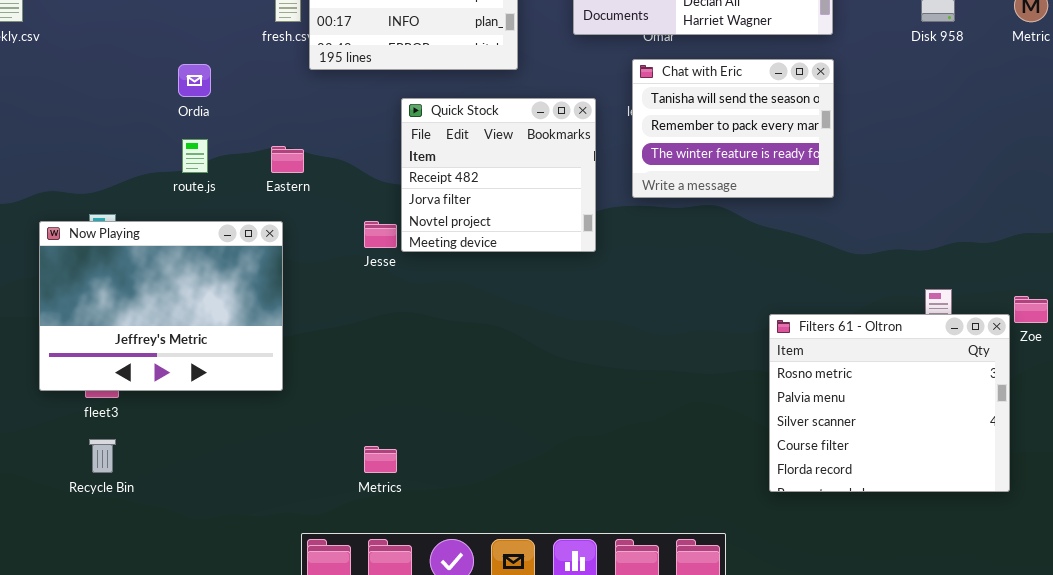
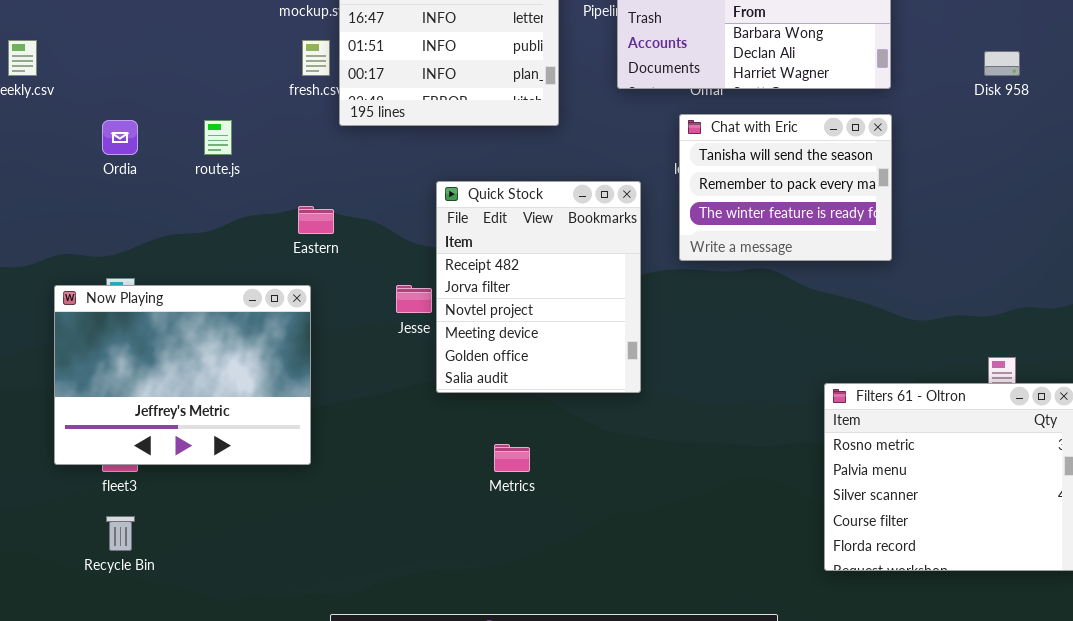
Ordia: [178,64,211,97] -> [102,120,138,155], moved
Quick Stock: [401,98,596,252] -> [436,181,641,393], moved, resized
route.js: [182,139,208,173] -> [204,120,232,155], moved
Metrics: [364,446,397,473] -> [494,444,530,472], moved

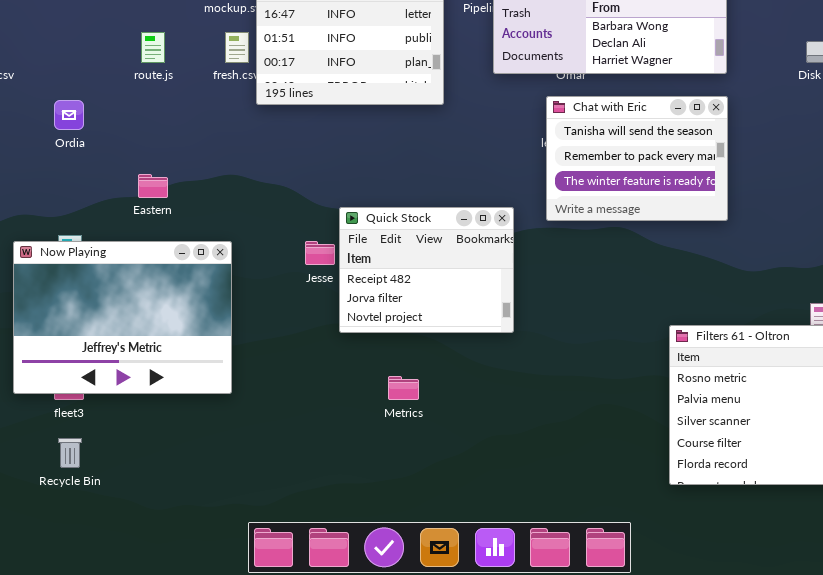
route.js: [204,120,232,155] -> [141,32,165,63], moved
Quick Stock: [436,181,641,393] -> [339,207,514,333], resized
Eastern: [298,206,334,234] -> [138,174,168,198], moved

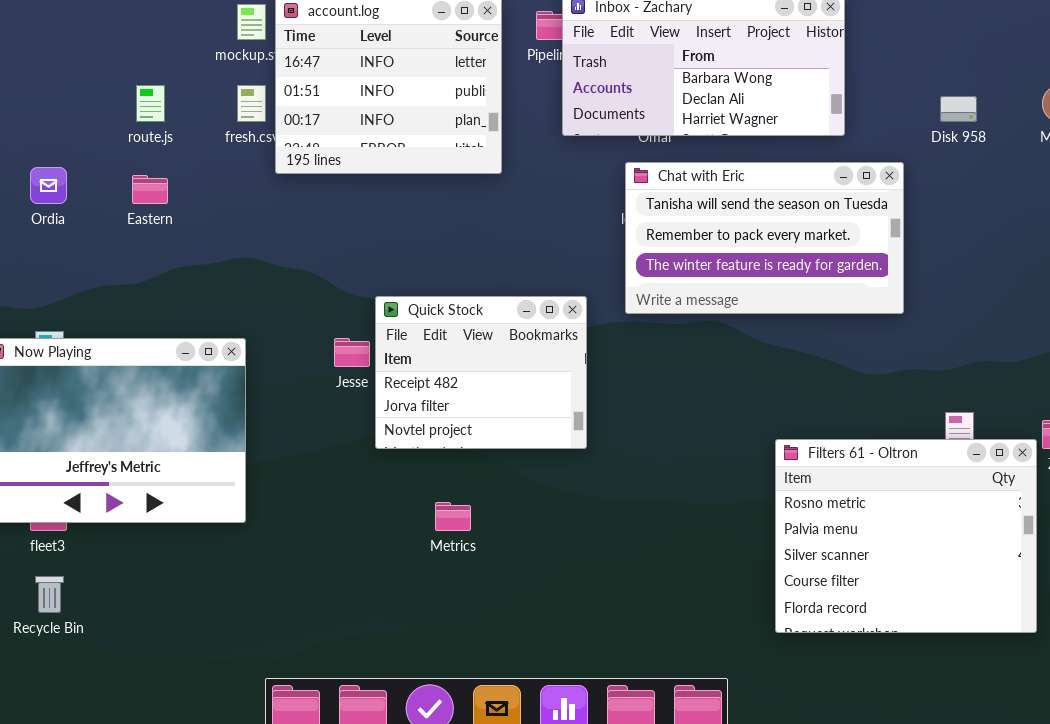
Chat with Eric: [546,96,728,221] -> [625,162,904,314], resized
Eastern: [138,174,168,198] -> [132,175,168,204], moved

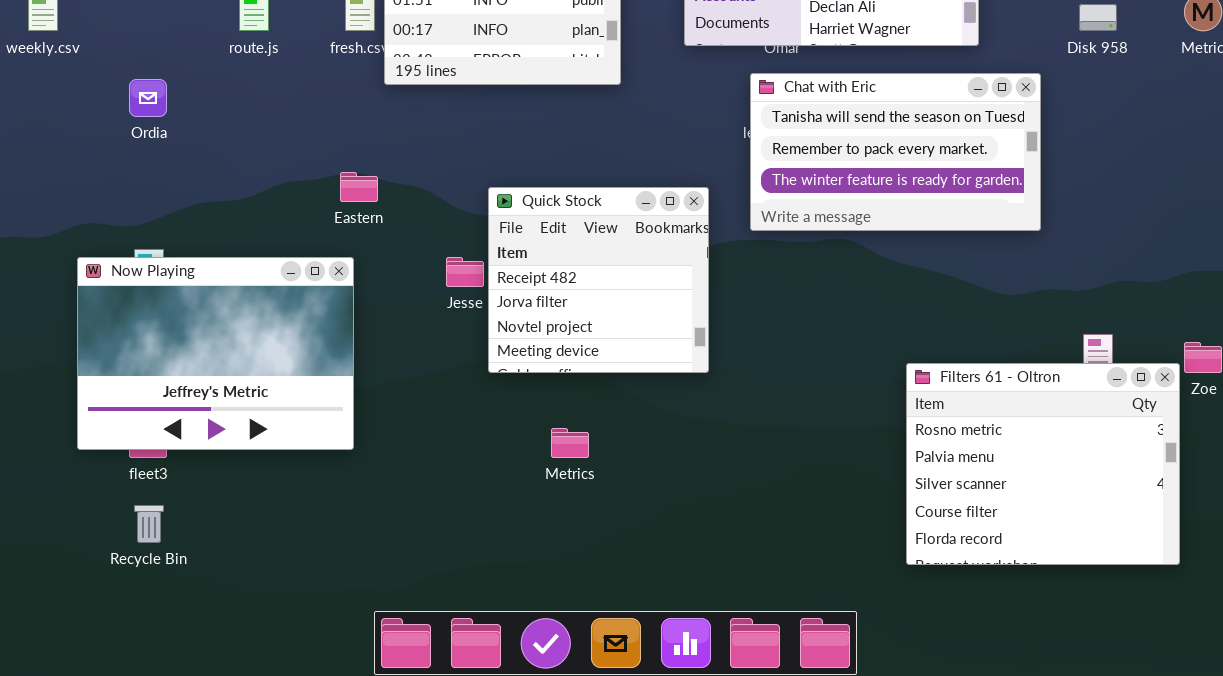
Eastern: [132,175,168,204] -> [340,172,378,202], moved
Quick Stock: [375,296,587,449] -> [488,187,709,373], resized

